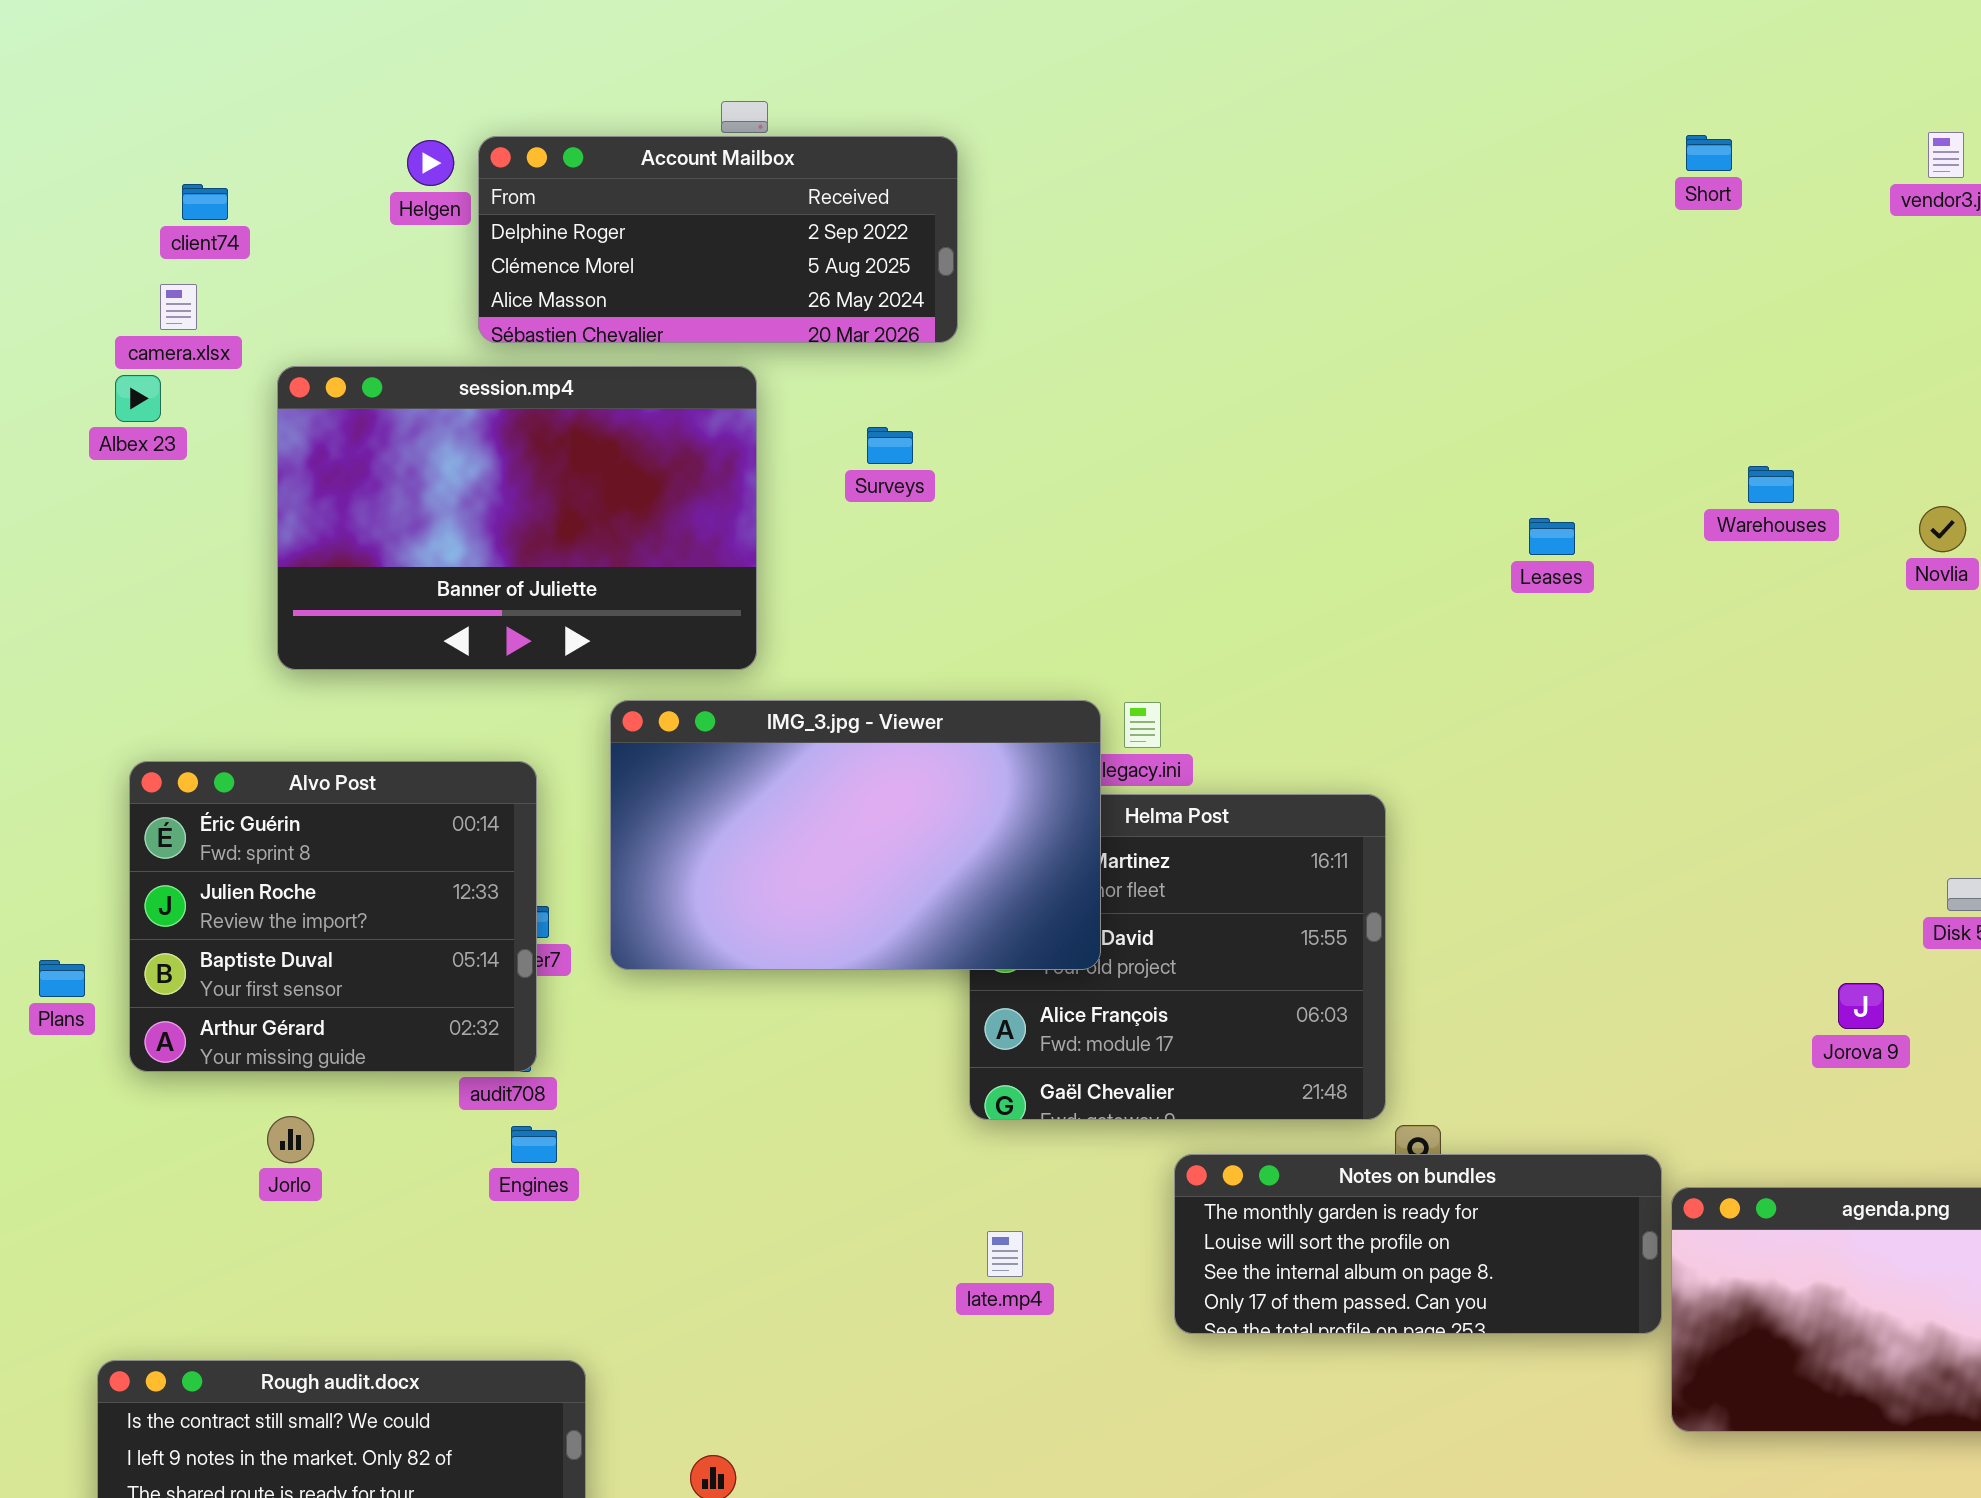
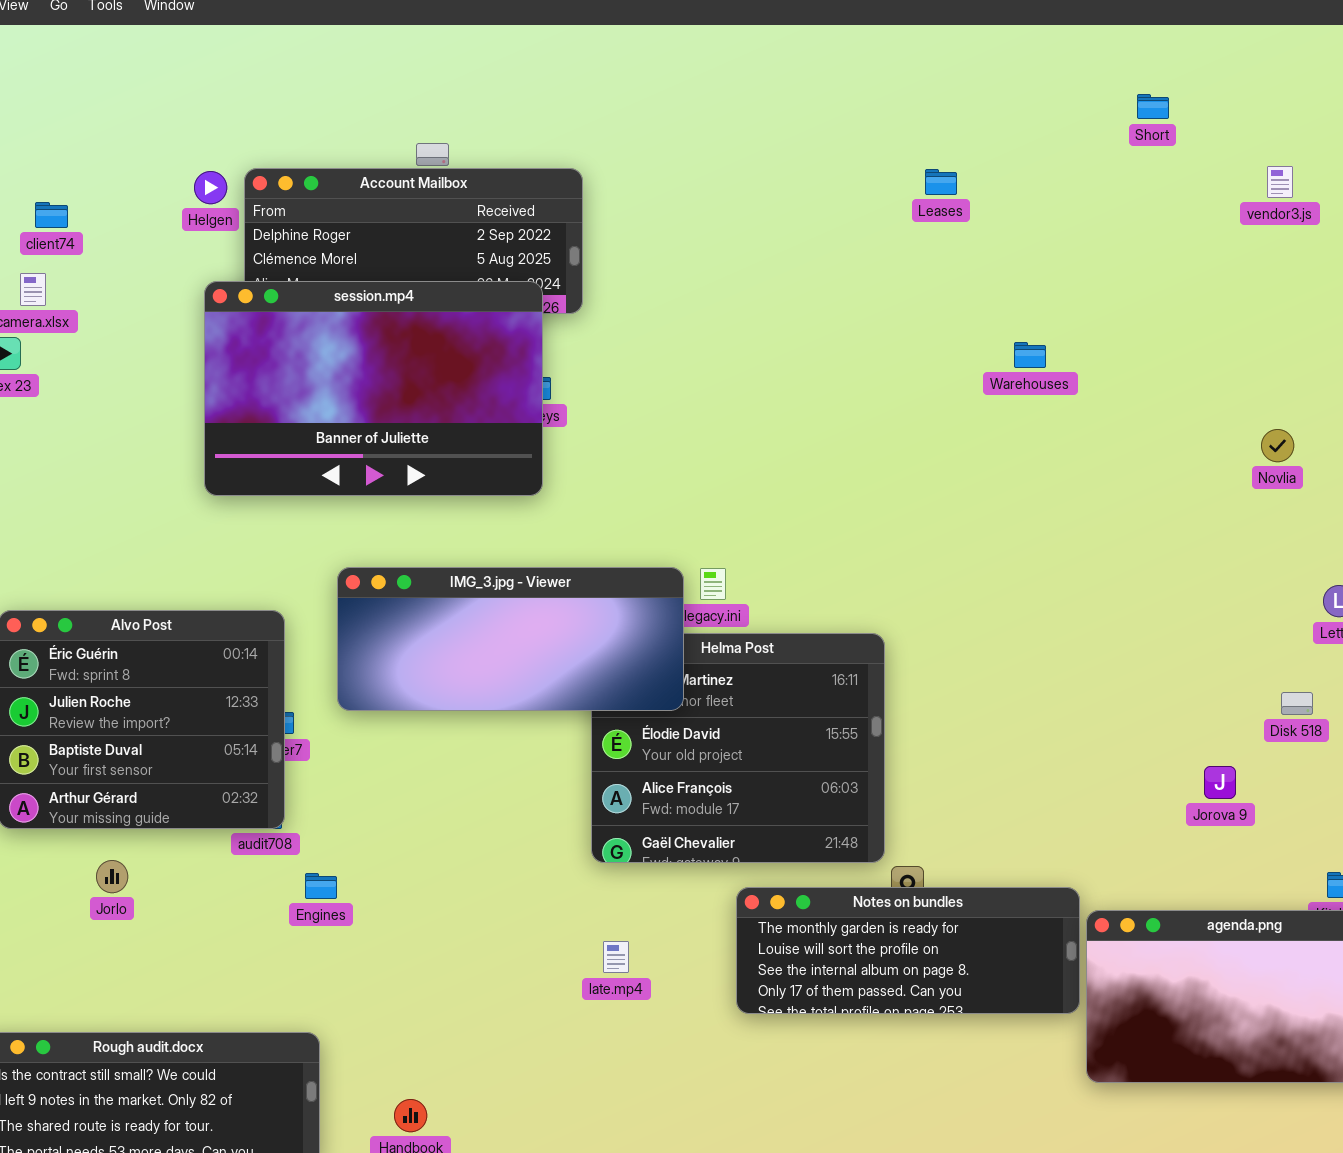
Short: [1686,135,1732,171] -> [1137,94,1169,119], moved
session.mp4: [277,366,757,670] -> [204,281,543,496], moved
Warehouses: [1748,466,1794,503] -> [1014,342,1046,368], moved
Leases: [1529,518,1575,555] -> [925,169,957,195], moved
IMG_3.jpg - Viewer: [610,700,1101,970] -> [337,567,684,711], resized
Engines: [511,1126,557,1163] -> [305,873,337,899], moved

